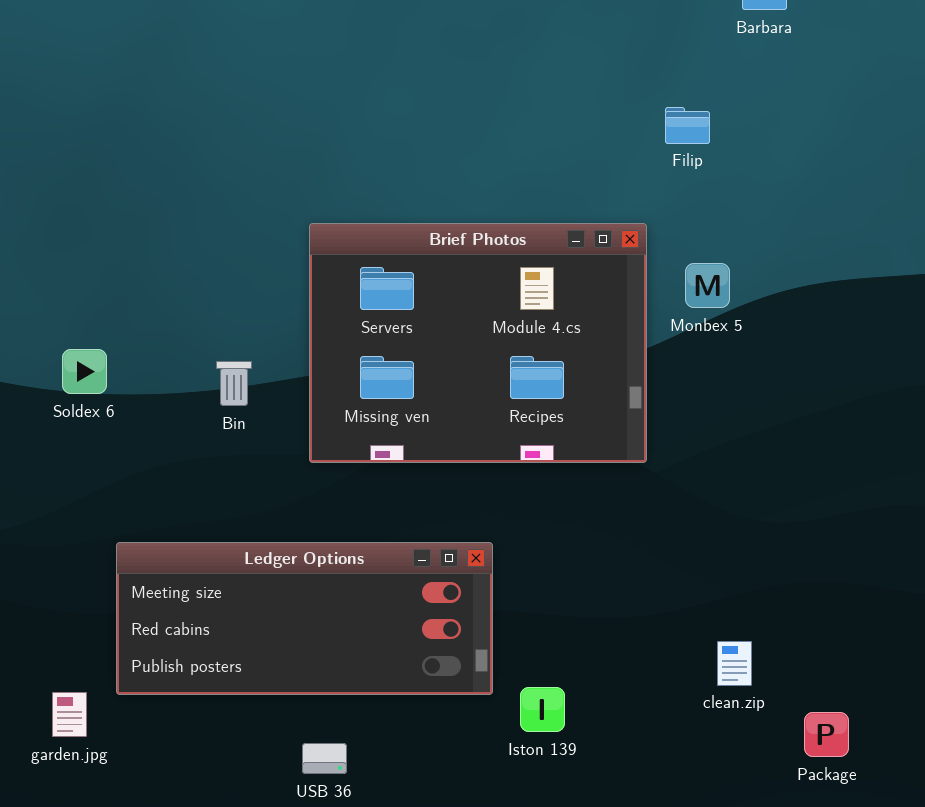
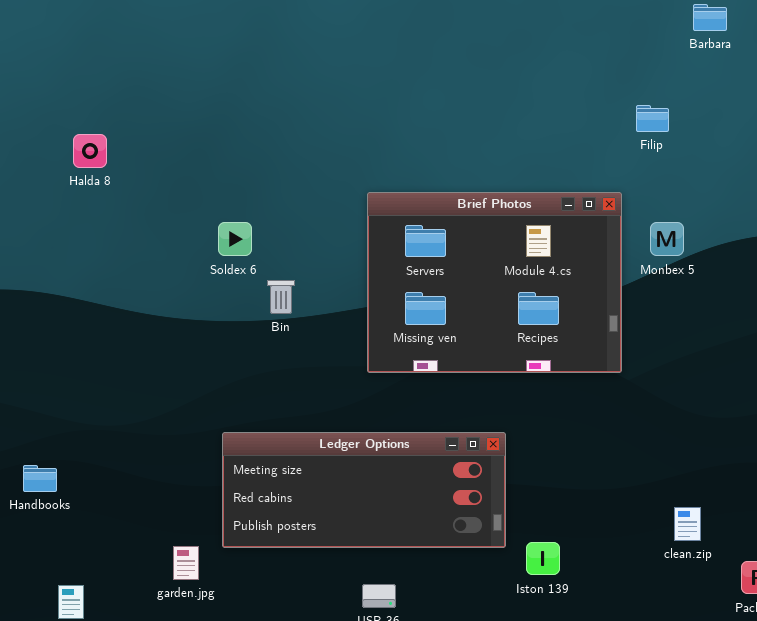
Soldex 6: [62,349,107,394] -> [218,222,252,256], moved
Bin: [216,361,252,406] -> [267,280,295,314], moved

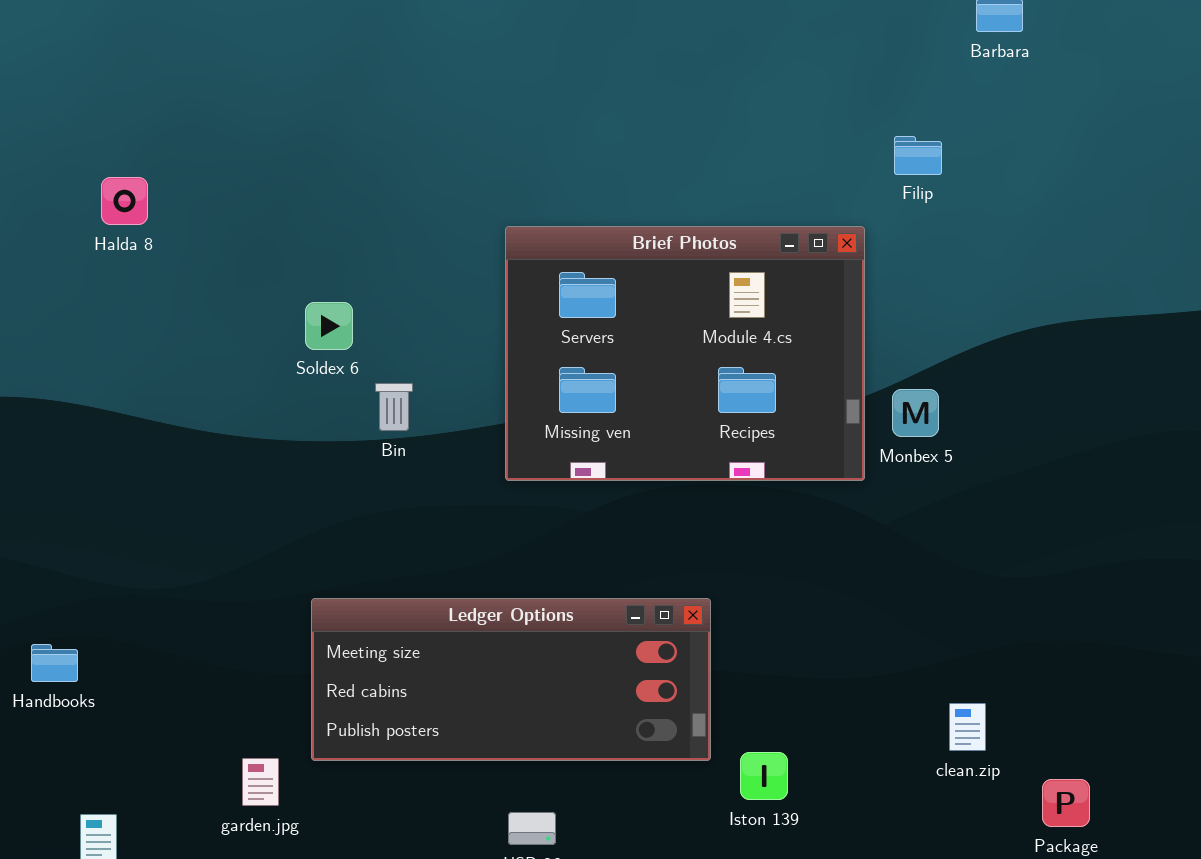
Brief Photos: [367,192,622,373] -> [505,226,865,481], moved
Monbex 5: [650,222,684,256] -> [892,389,939,437], moved

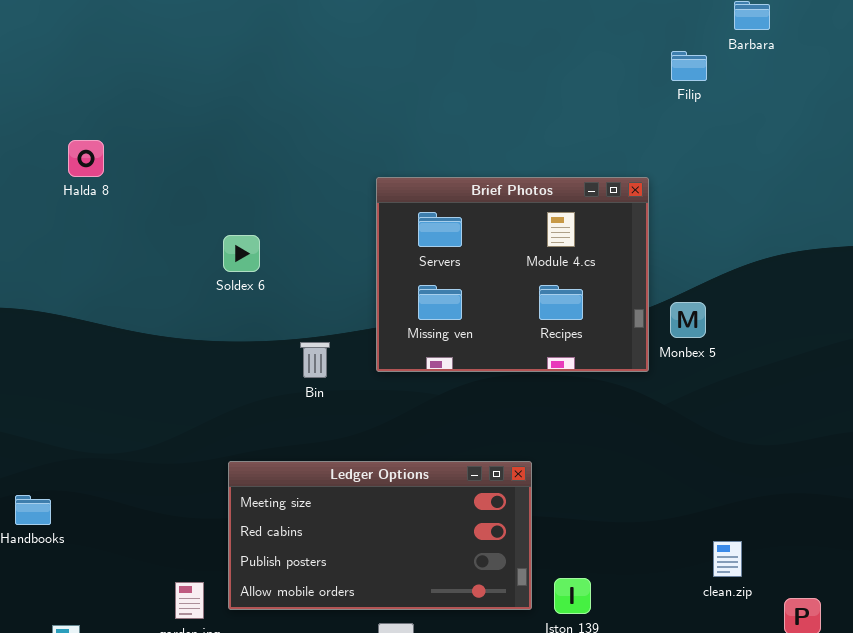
Filip: [894,136,942,175] -> [671,51,707,81], moved
Bin: [375,383,413,431] -> [300,342,330,378], moved
Ledger Options: [311,598,711,761] -> [228,461,532,610], resized

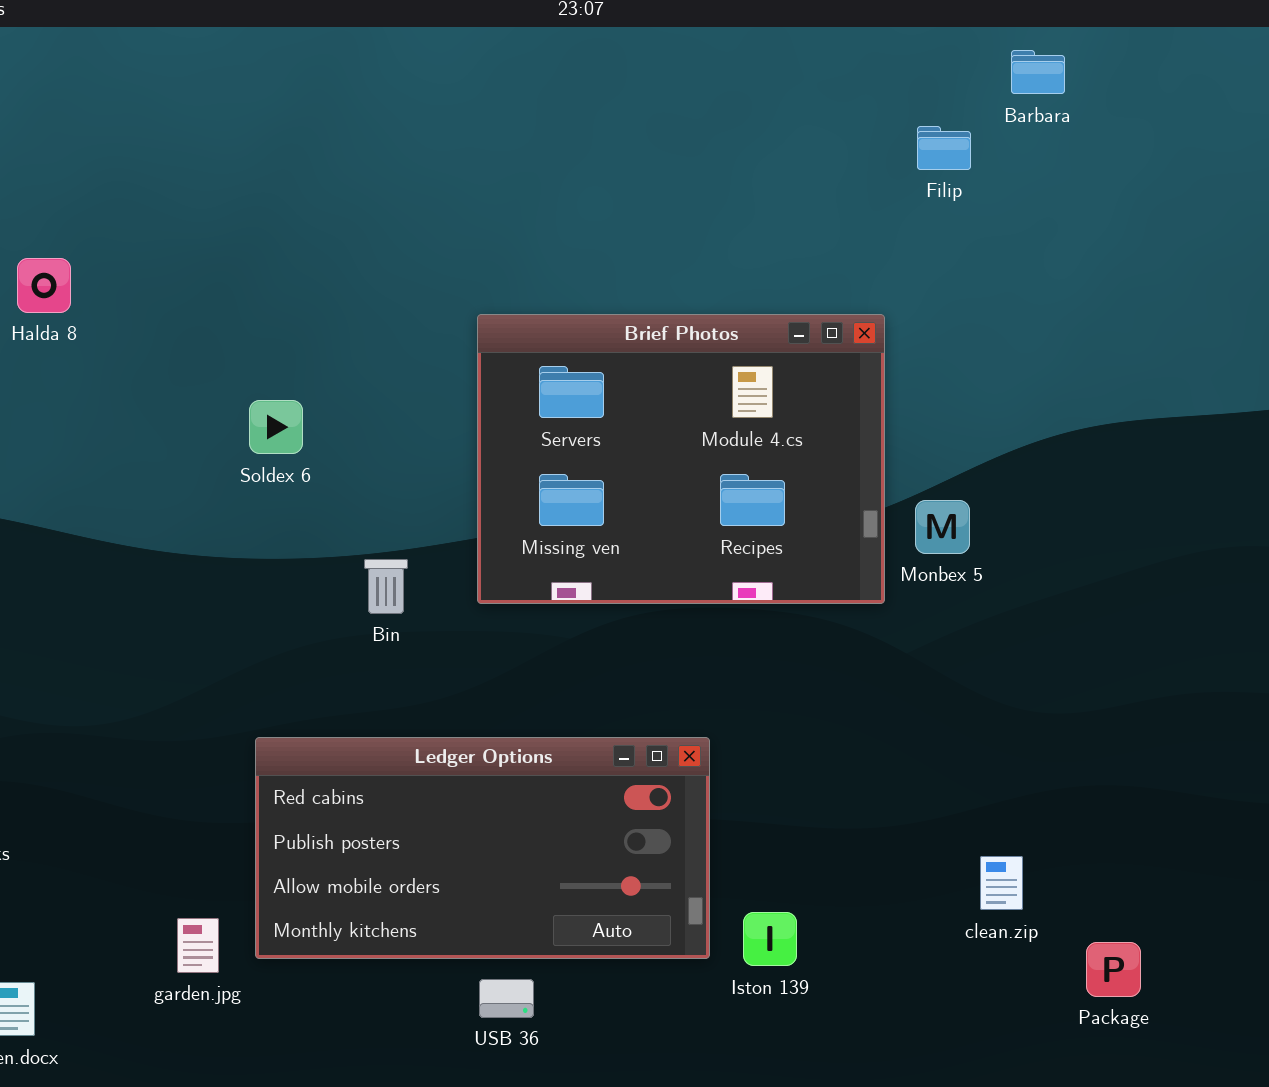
Ledger Options: [228,461,532,610] -> [255,737,710,959], scrolled down 1 row

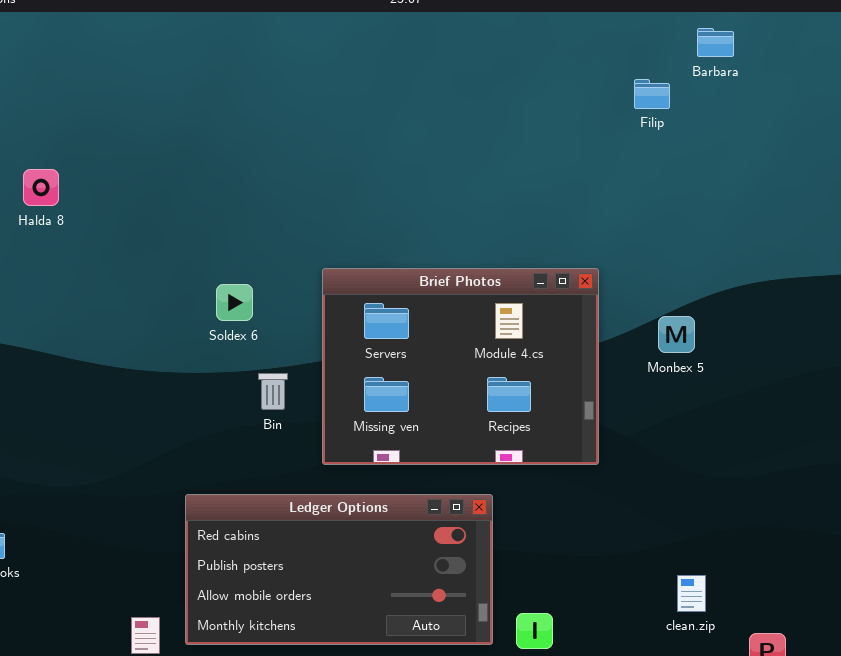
Brief Photos: [477,314,885,604] -> [322,268,599,465], moved
Soldex 6: [249,400,303,454] -> [216,284,253,321], moved
Monbex 5: [915,500,970,554] -> [658,316,695,353], moved

